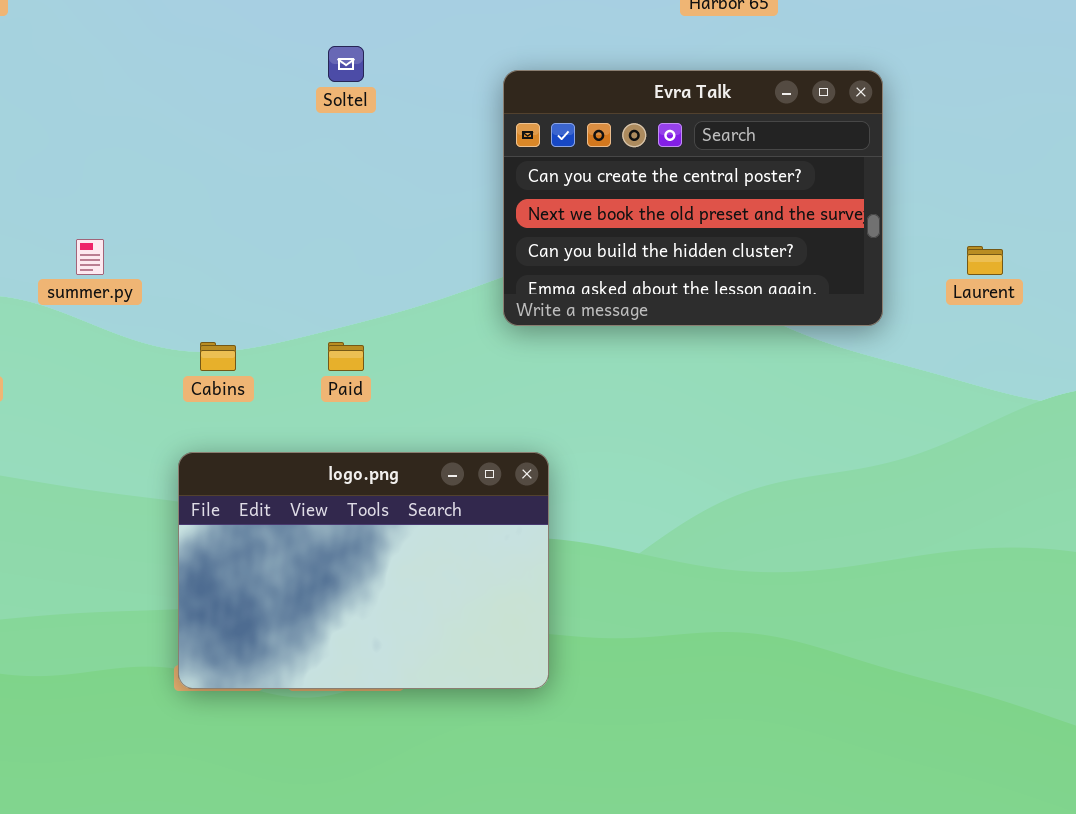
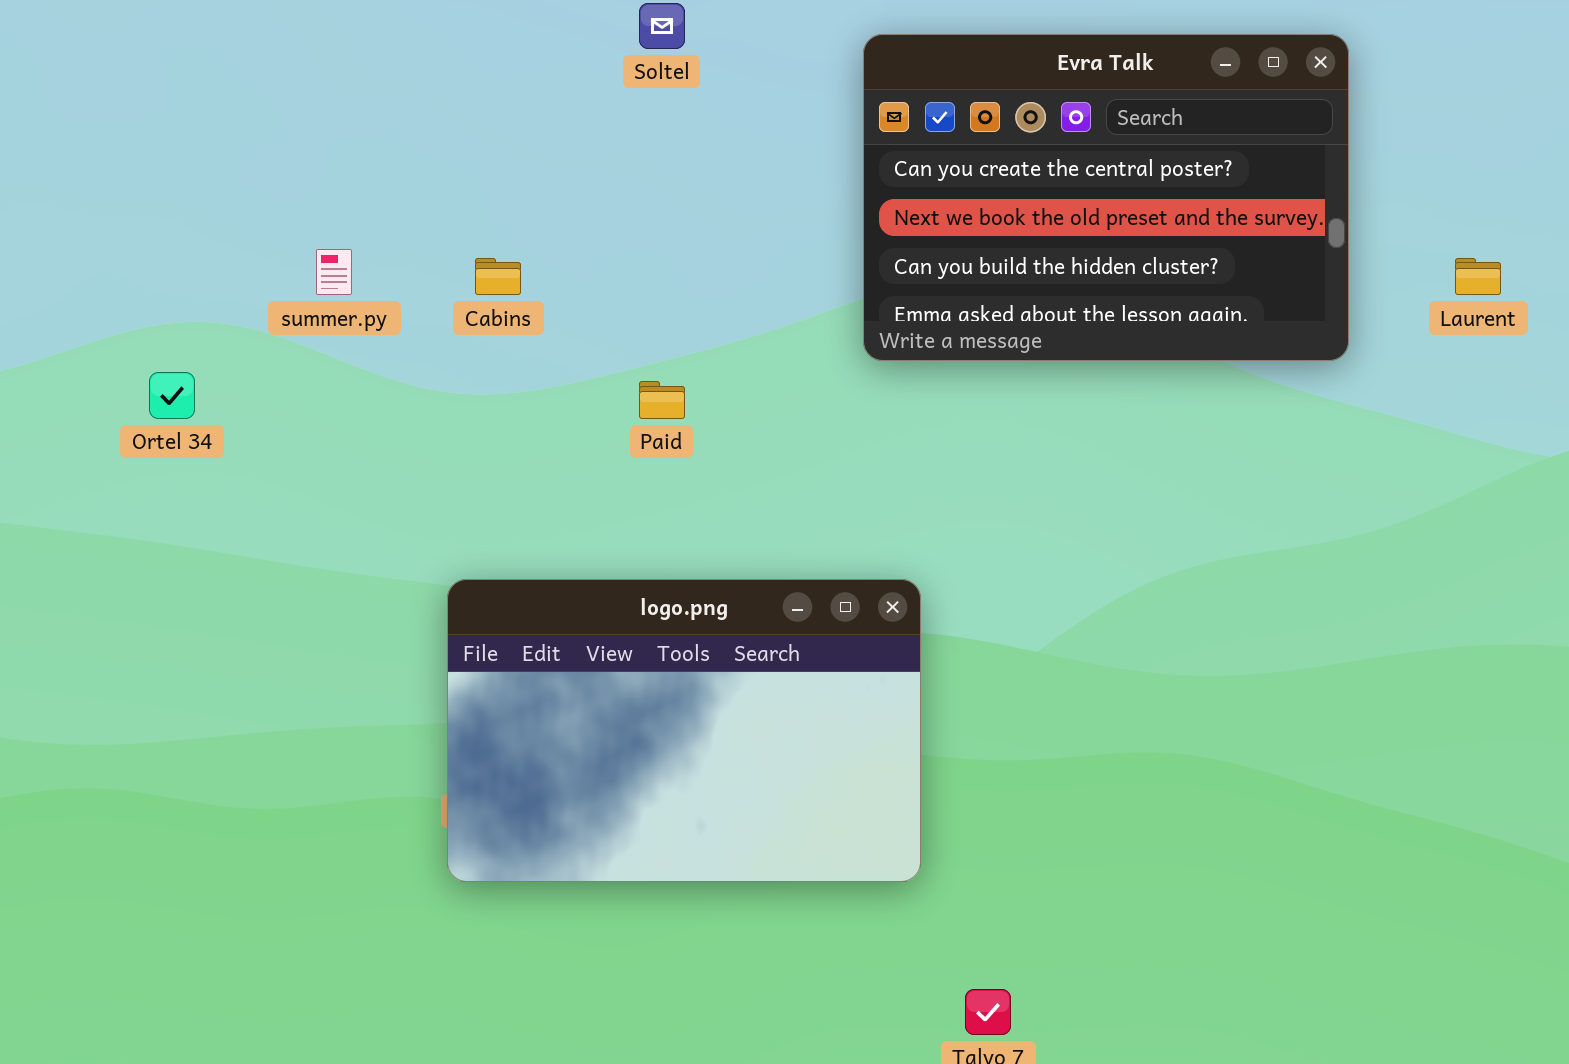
Cabins: [200,342,236,371] -> [475,258,521,295], moved
logo.png: [178,452,549,689] -> [447,579,921,882], moved

